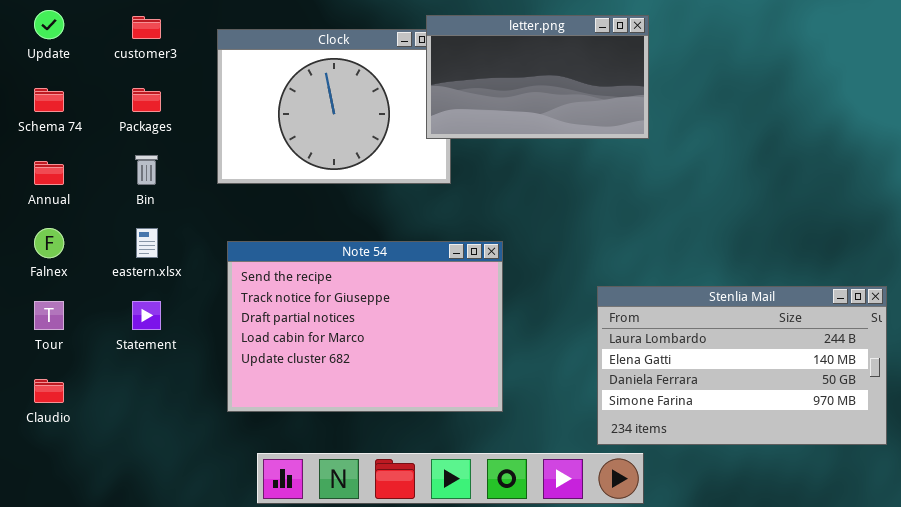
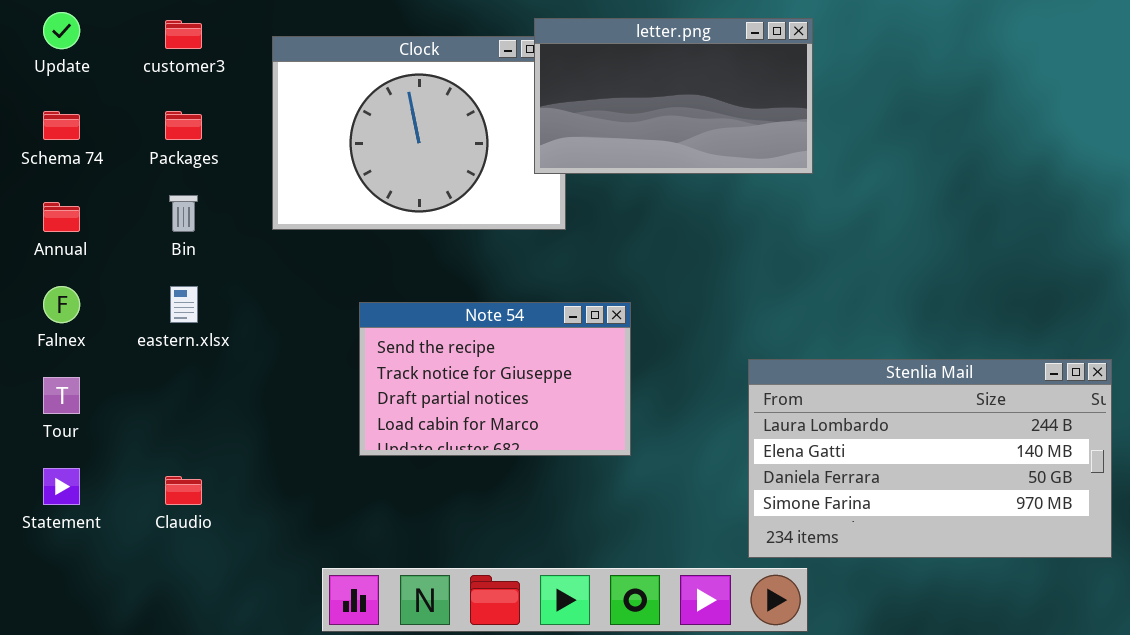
Note 54: [227,241,503,412] -> [359,302,631,456], resized
Statement: [132,301,161,330] -> [43,468,80,505], moved
Claudio: [34,379,64,403] -> [165,476,202,505], moved

